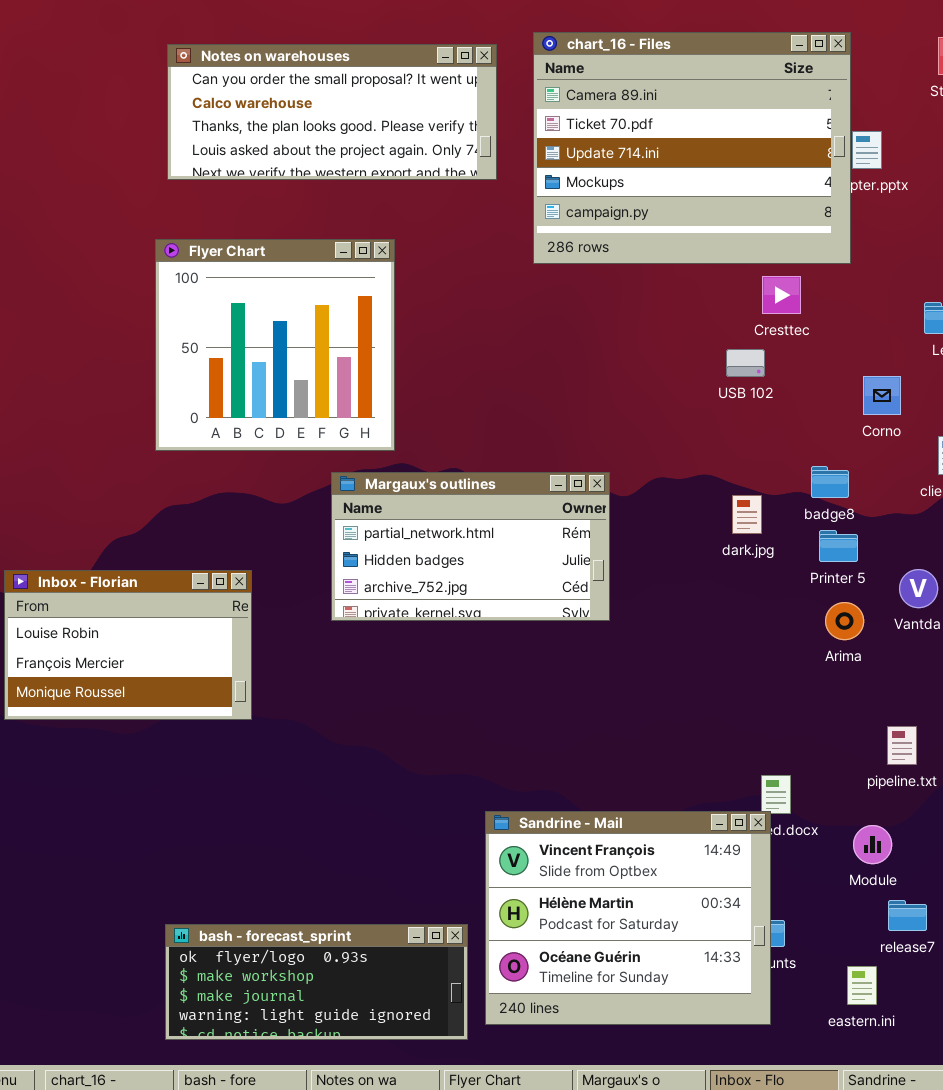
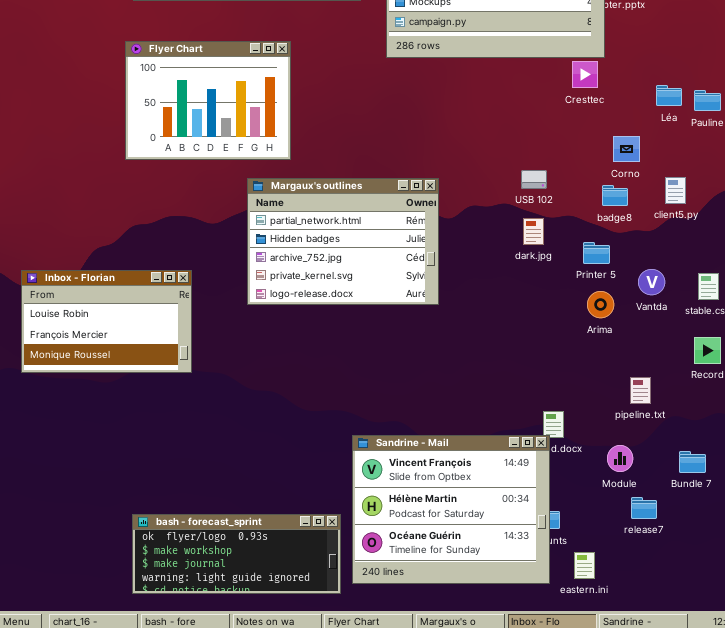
Flyer Chart: [155,239,395,451] -> [125,41,291,160], resized
Cresttec: [762,276,801,314] -> [572,61,598,88], moved
USB 102: [726,349,765,377] -> [521,170,547,189], moved
badge8: [811,466,849,498] -> [602,185,628,206], moved
Margaux's outlines: [331,472,610,621] -> [247,178,439,305], resized
eastern.ini: [847,966,877,1005] -> [574,552,595,579], moved

